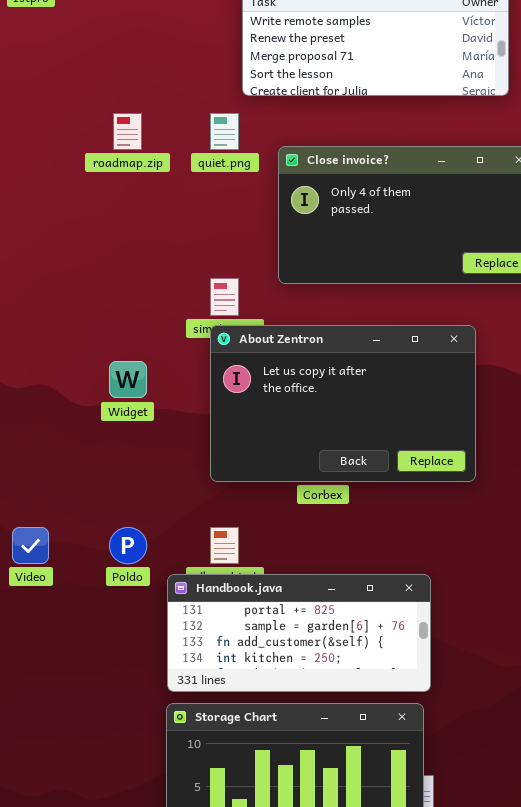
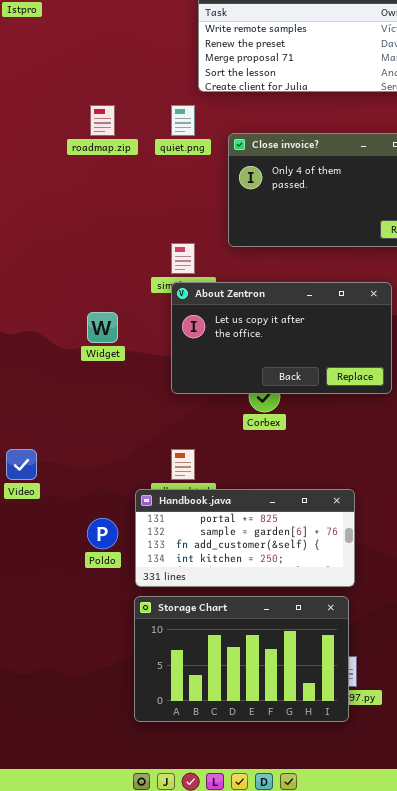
About Zentron: [210,325,476,482] -> [171,282,392,394], resized
Poldo: [109,527,147,564] -> [87,518,118,549], moved

